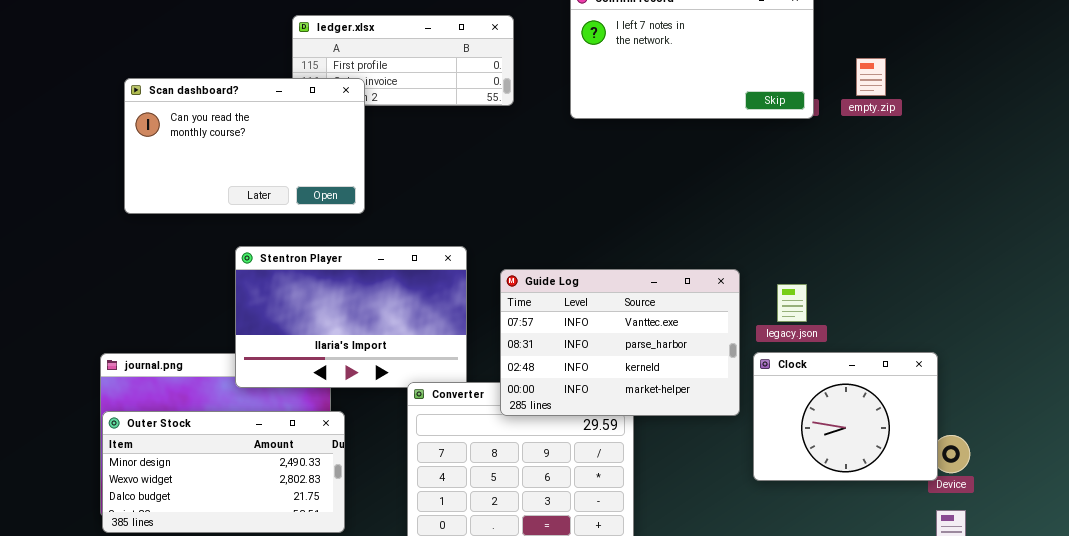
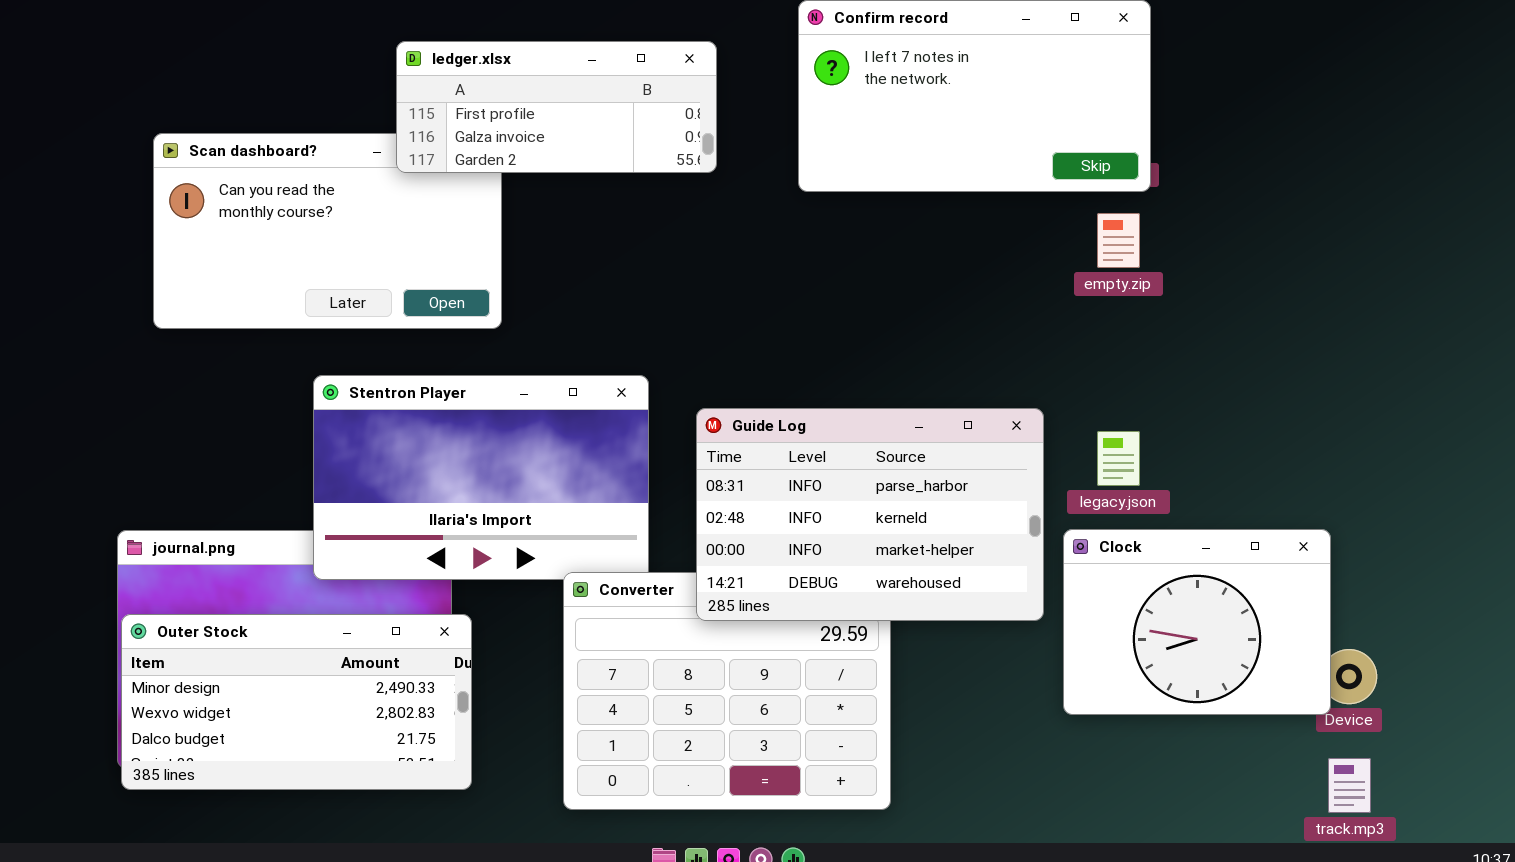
ledger.xlsx: [292,15,514,106] -> [396,41,717,173], raised
empty.zip: [856,58,886,96] -> [1097,213,1140,268], moved
Guide Log: [500,269,740,416] -> [696,408,1044,621], scrolled down 1 row

